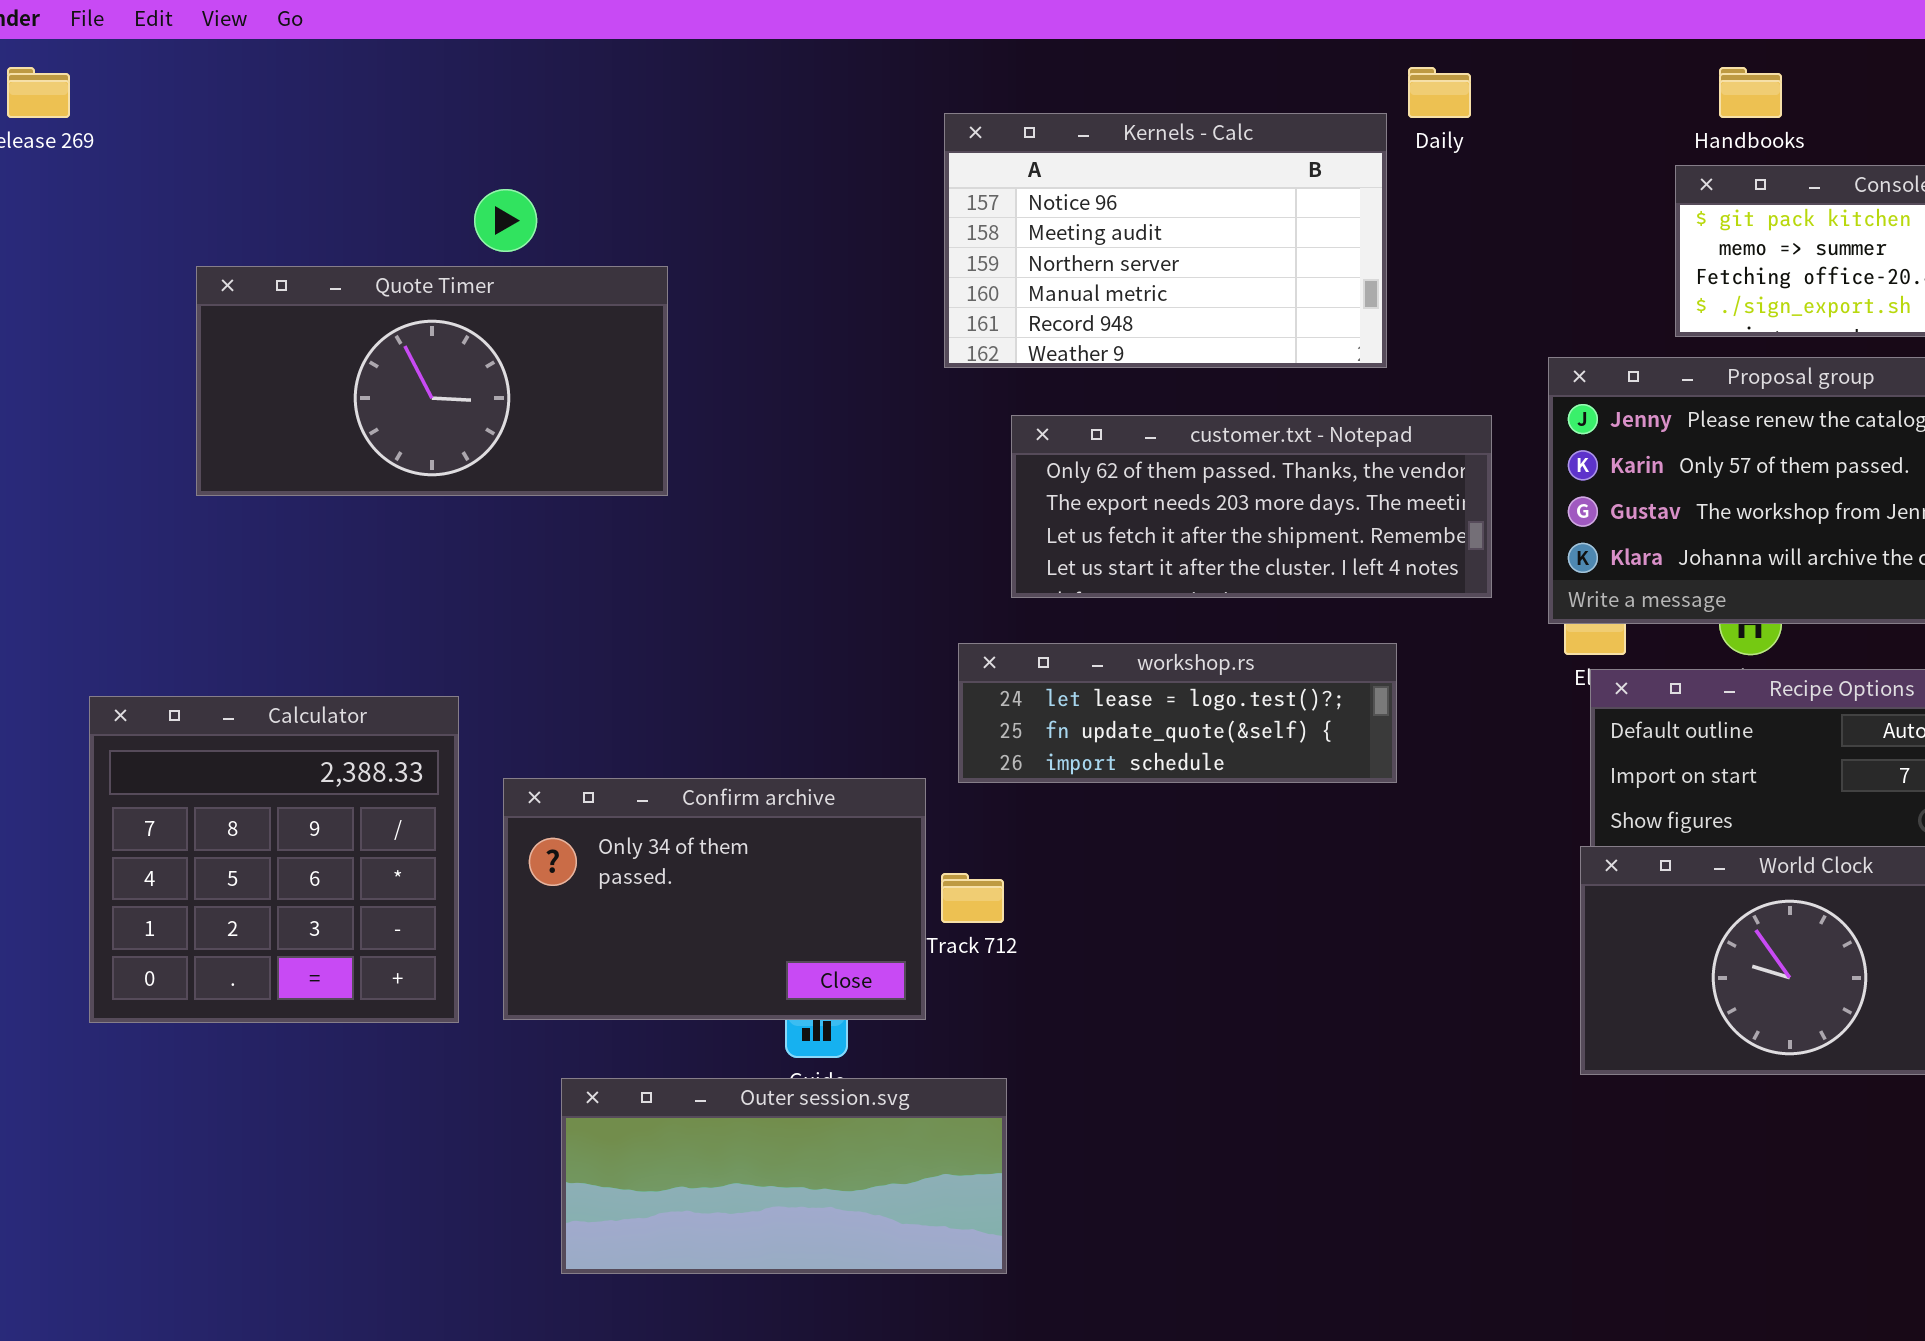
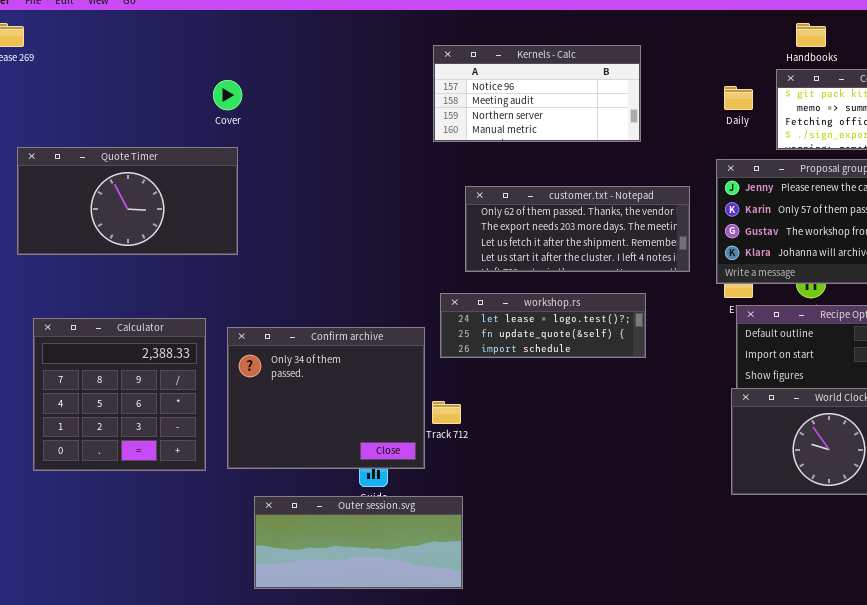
Daily: [1408,67,1471,118] -> [724,86,753,110], moved
Kernels - Calc: [944,113,1387,368] -> [433,45,641,142], resized
Quote Timer: [196,266,668,496] -> [17,147,238,255], moved
Confirm archive: [503,778,926,1020] -> [227,327,425,469], resized

